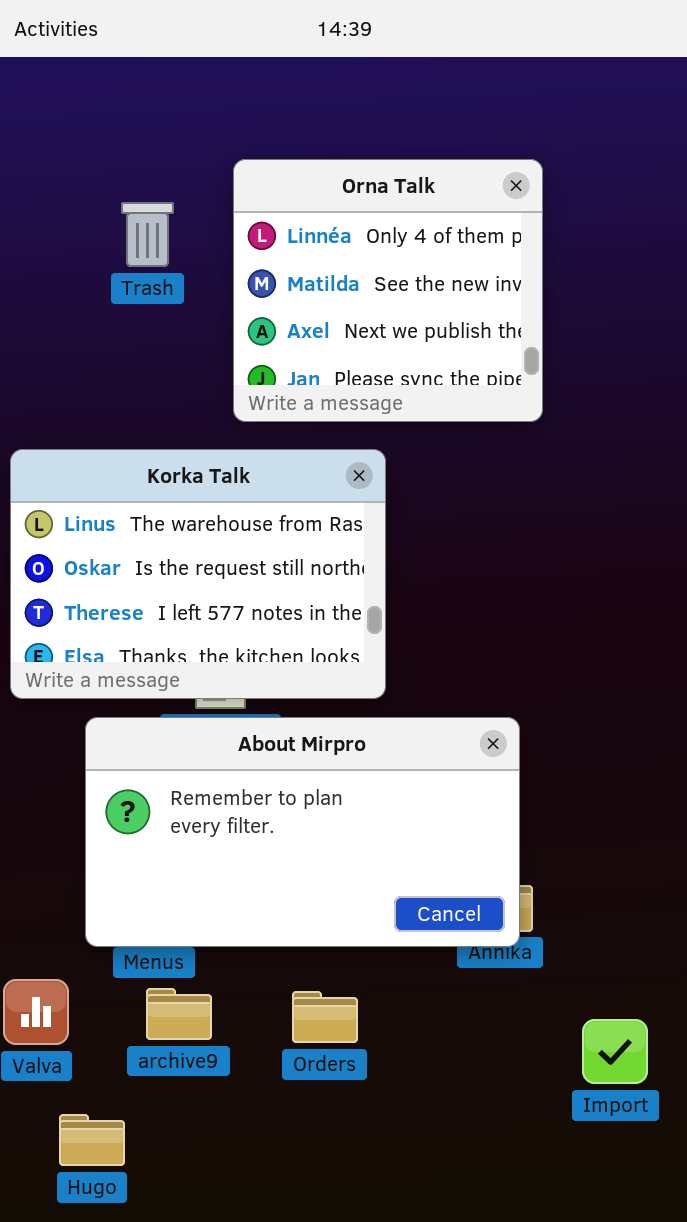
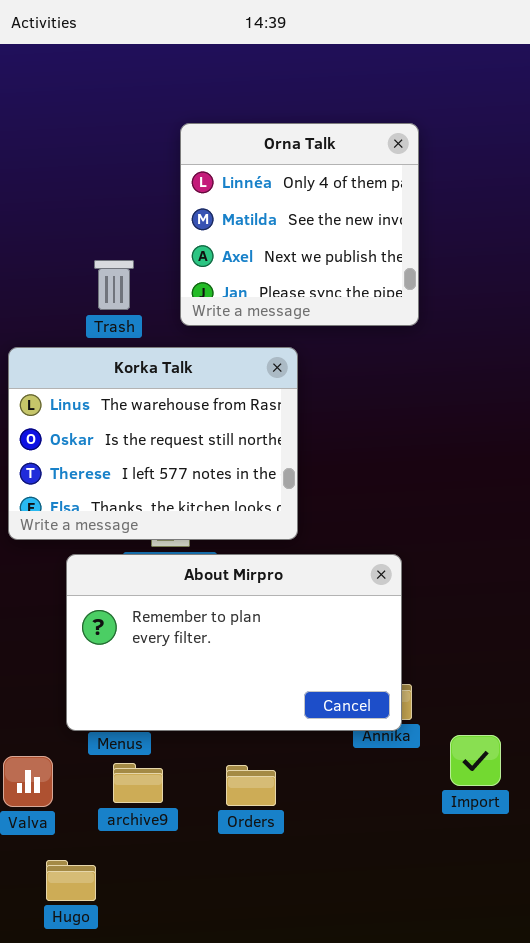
Trash: [121,202,174,267] -> [94,260,134,310], moved
Import: [582,1019,648,1084] -> [450,735,501,786], moved

